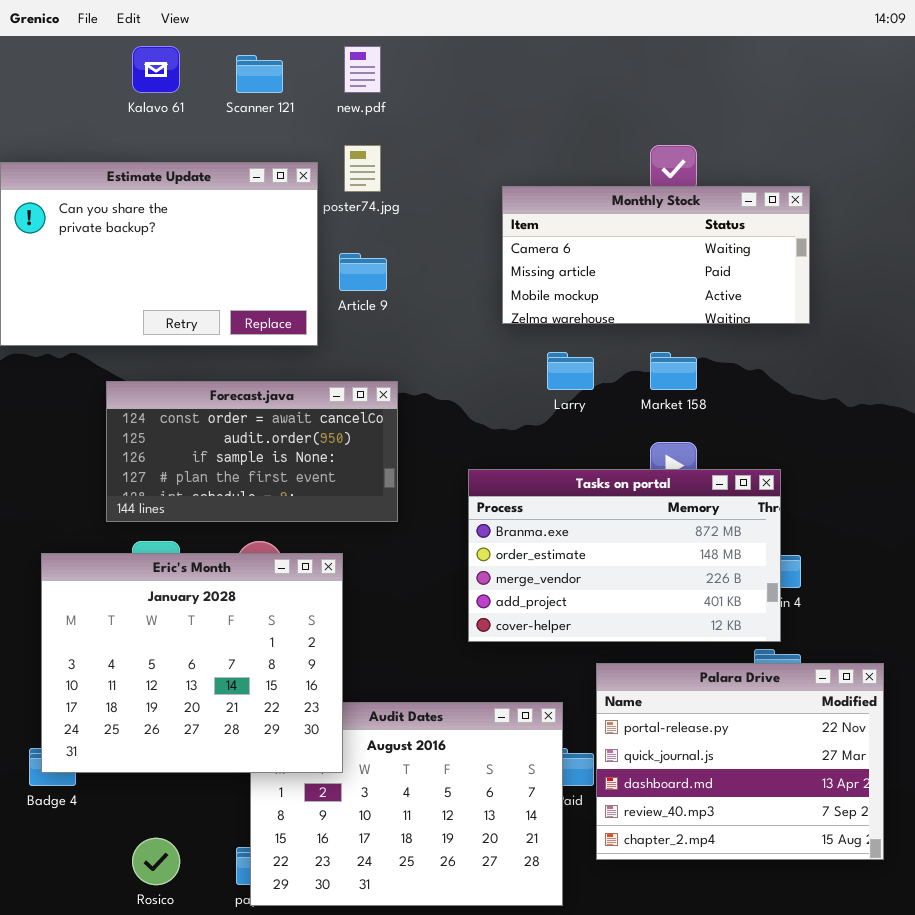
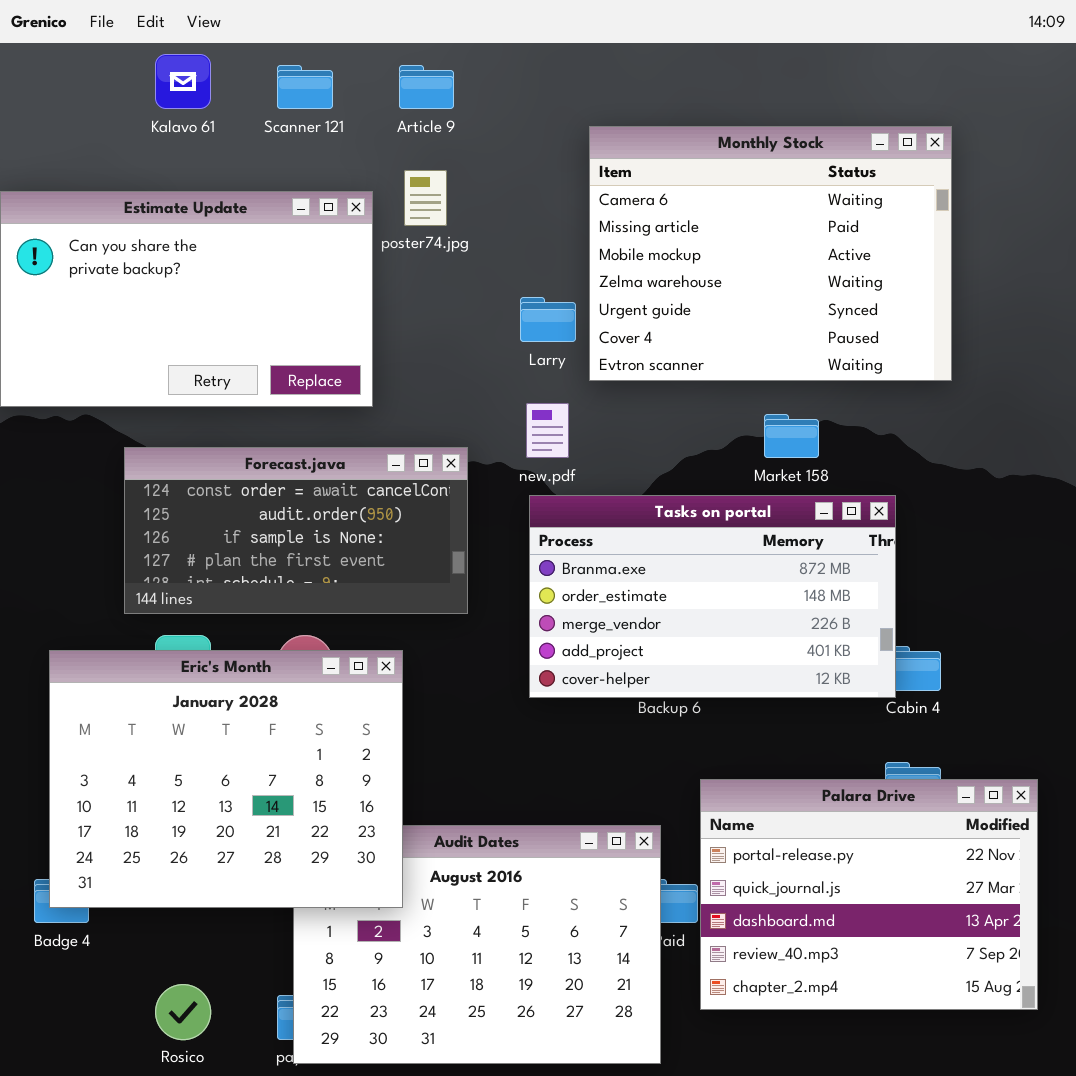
new.pdf: [344,46,381,93] -> [526,403,569,458], moved
Monthly Stock: [502,186,810,324] -> [589,126,952,381], resized
Article 9: [339,253,387,291] -> [399,65,454,109], moved
Larry: [547,352,594,390] -> [520,297,576,342], moved
Tasks on portal: [468,469,781,642] -> [529,495,896,698], moved

